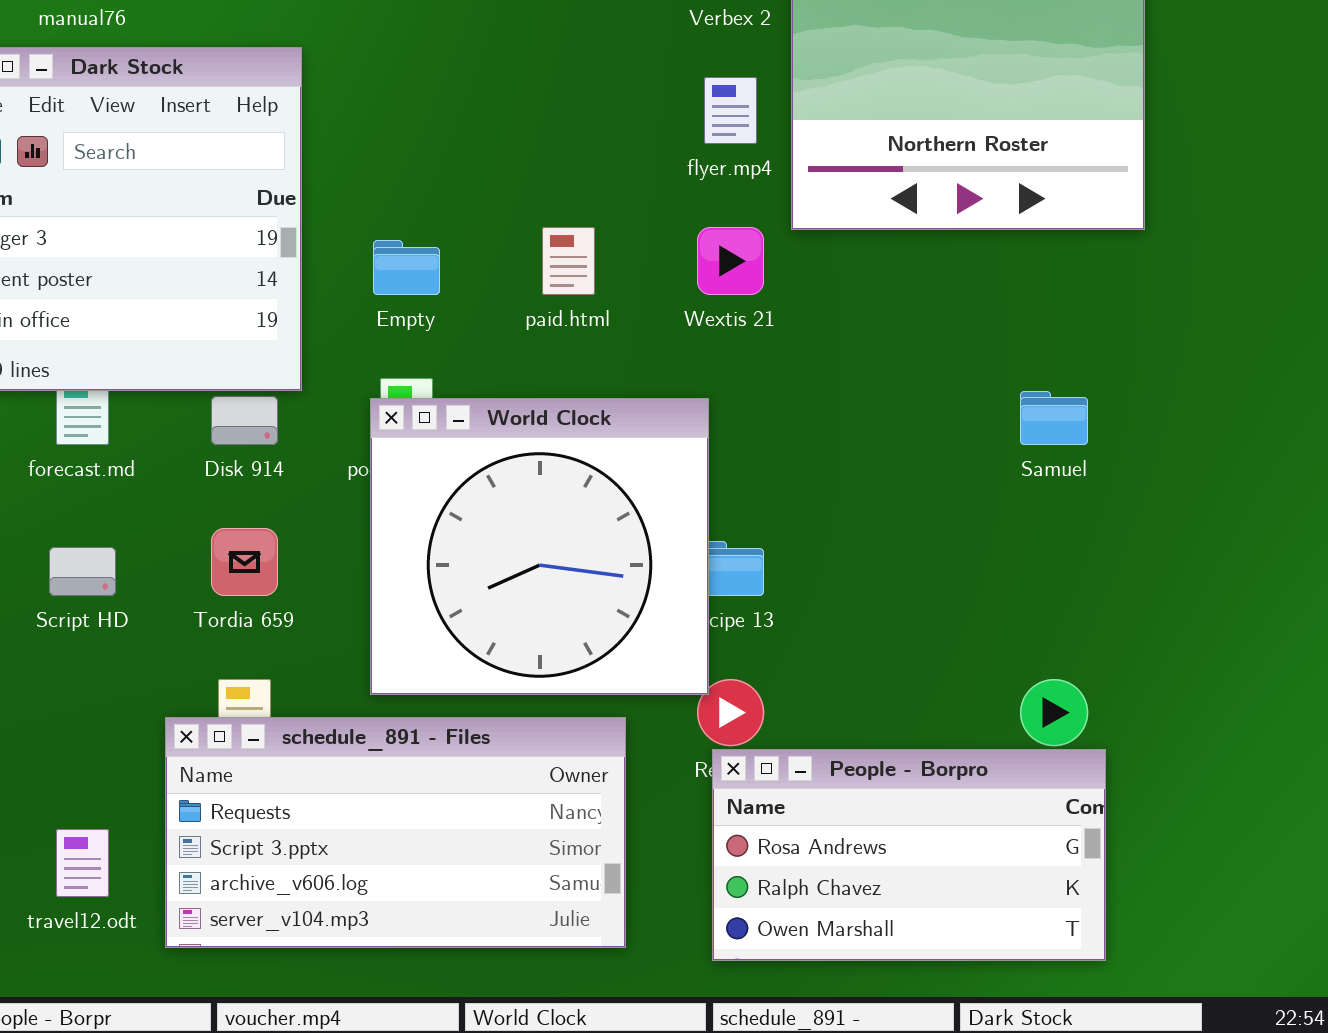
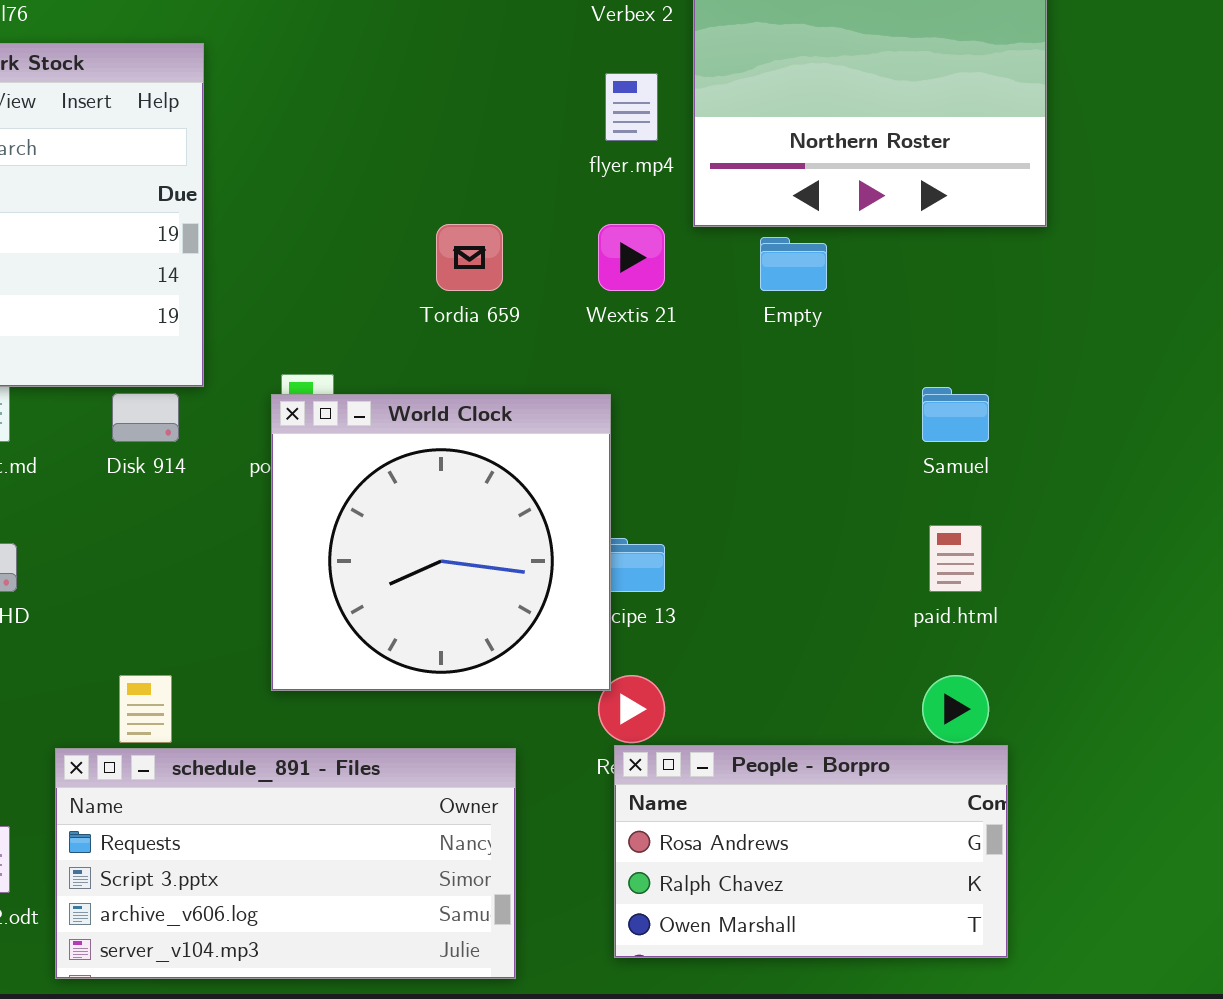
paid.html: [542,227,595,295] -> [929,525,982,592], moved
Empty: [373,240,440,295] -> [760,237,827,291], moved
Tordia 659: [211,528,278,596] -> [436,224,503,291], moved
schedule_891 - Files: [165,717,626,948] -> [55,748,516,979], moved

